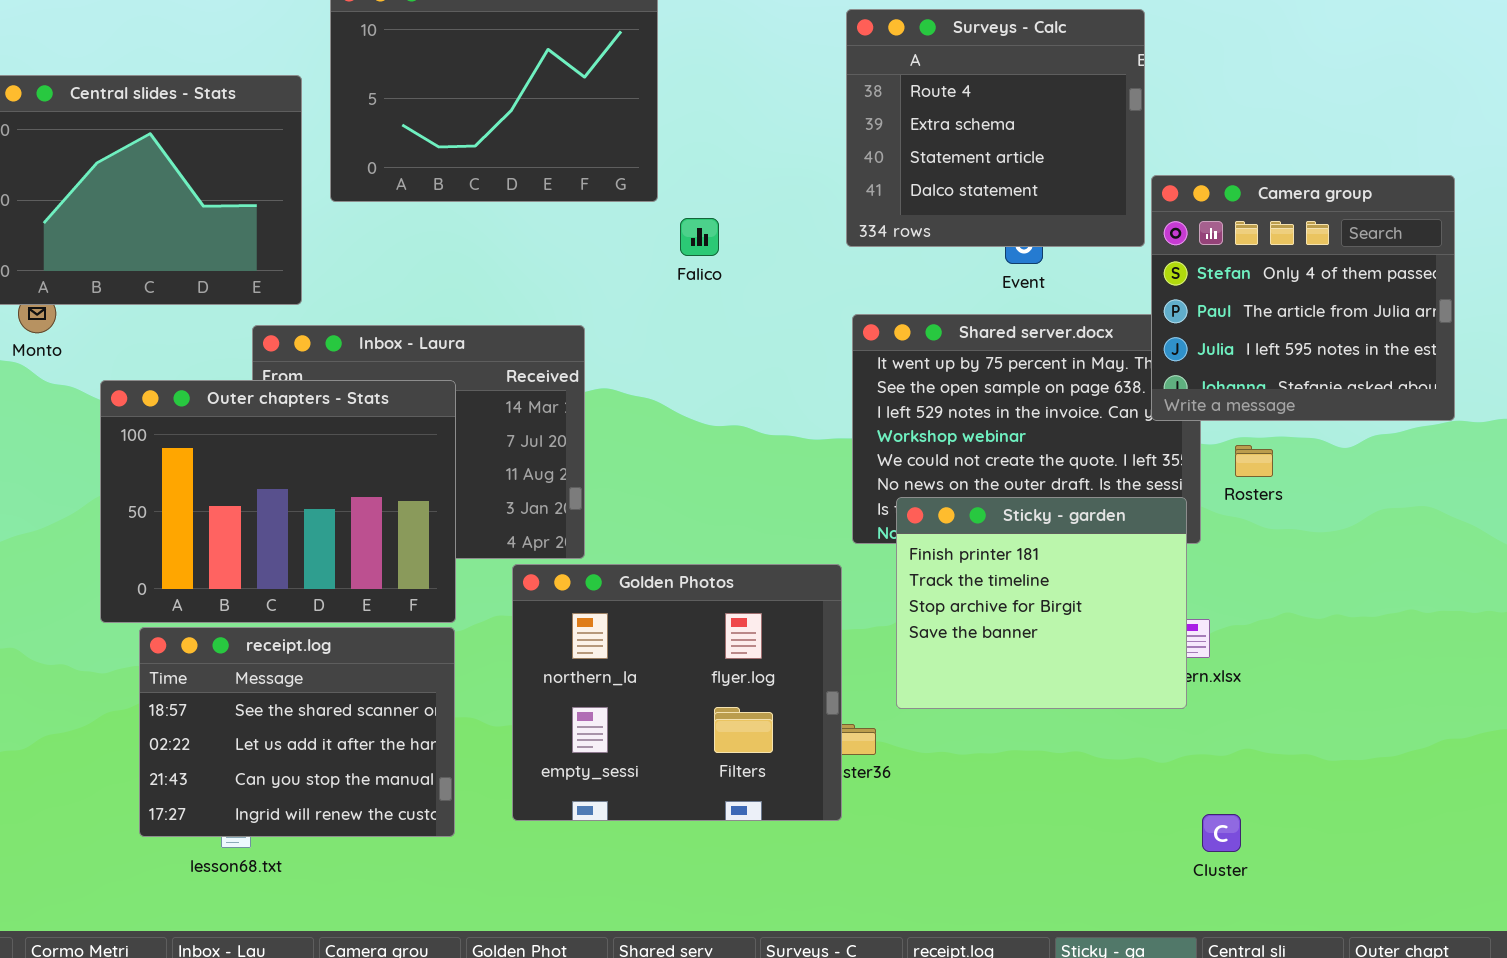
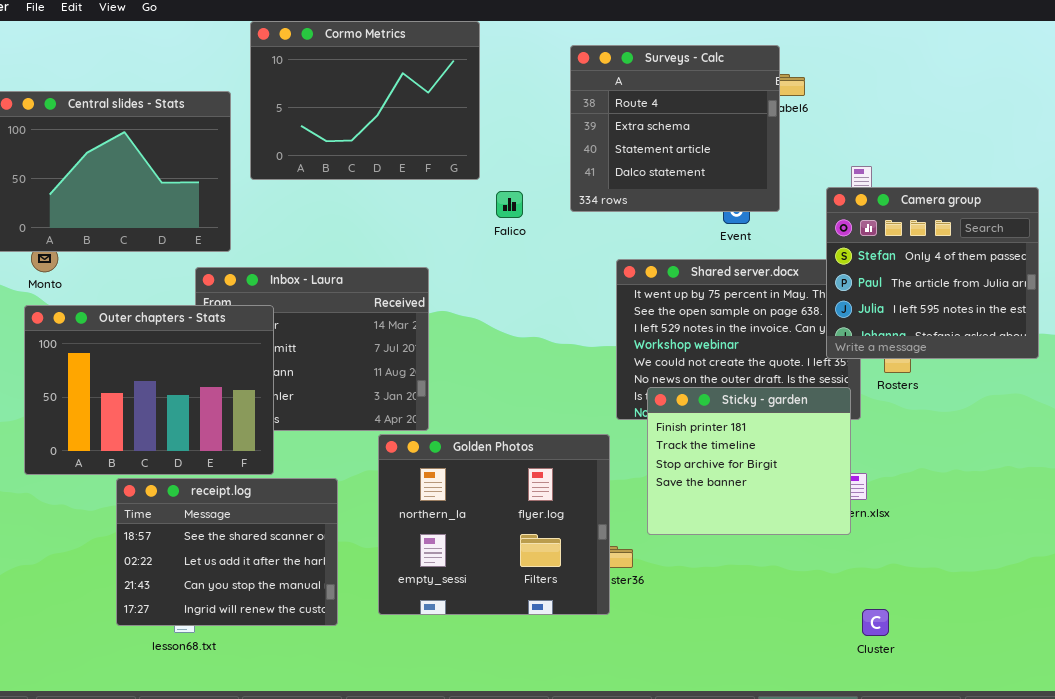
Surveys - Calc: [846,9,1145,247] -> [570,45,780,212], moved
Camera group: [1151,175,1455,421] -> [826,187,1039,359], moved
Outer chapters - Stats: [100,380,456,623] -> [24,305,274,475], moved

